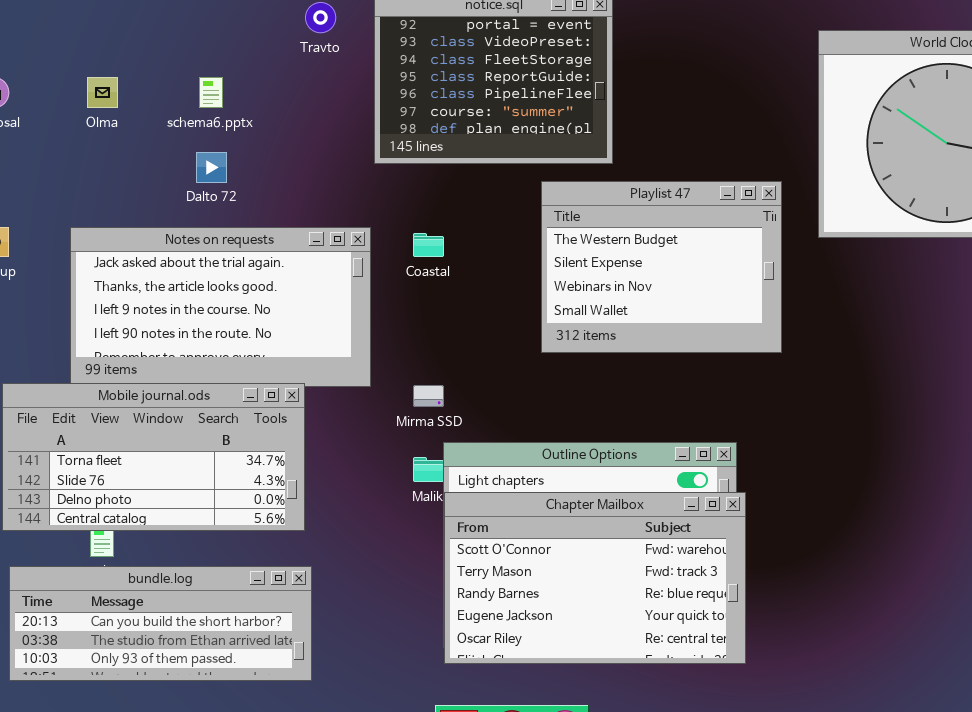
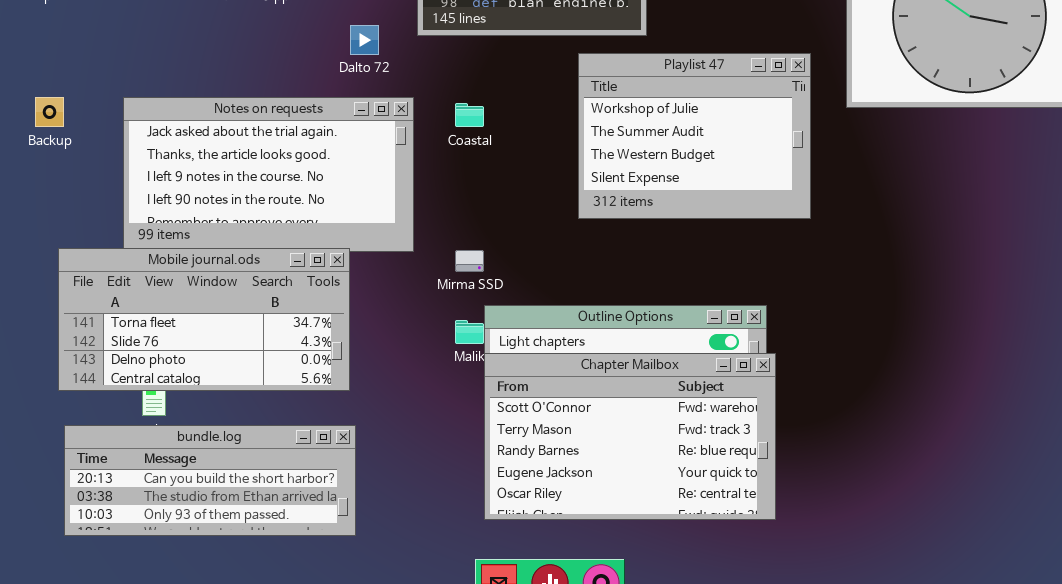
Dalto 72: [196,152,227,183] -> [350,25,379,55], moved
Playlist 47: [541,181,782,353] -> [578,53,811,219], scrolled up 2 rows

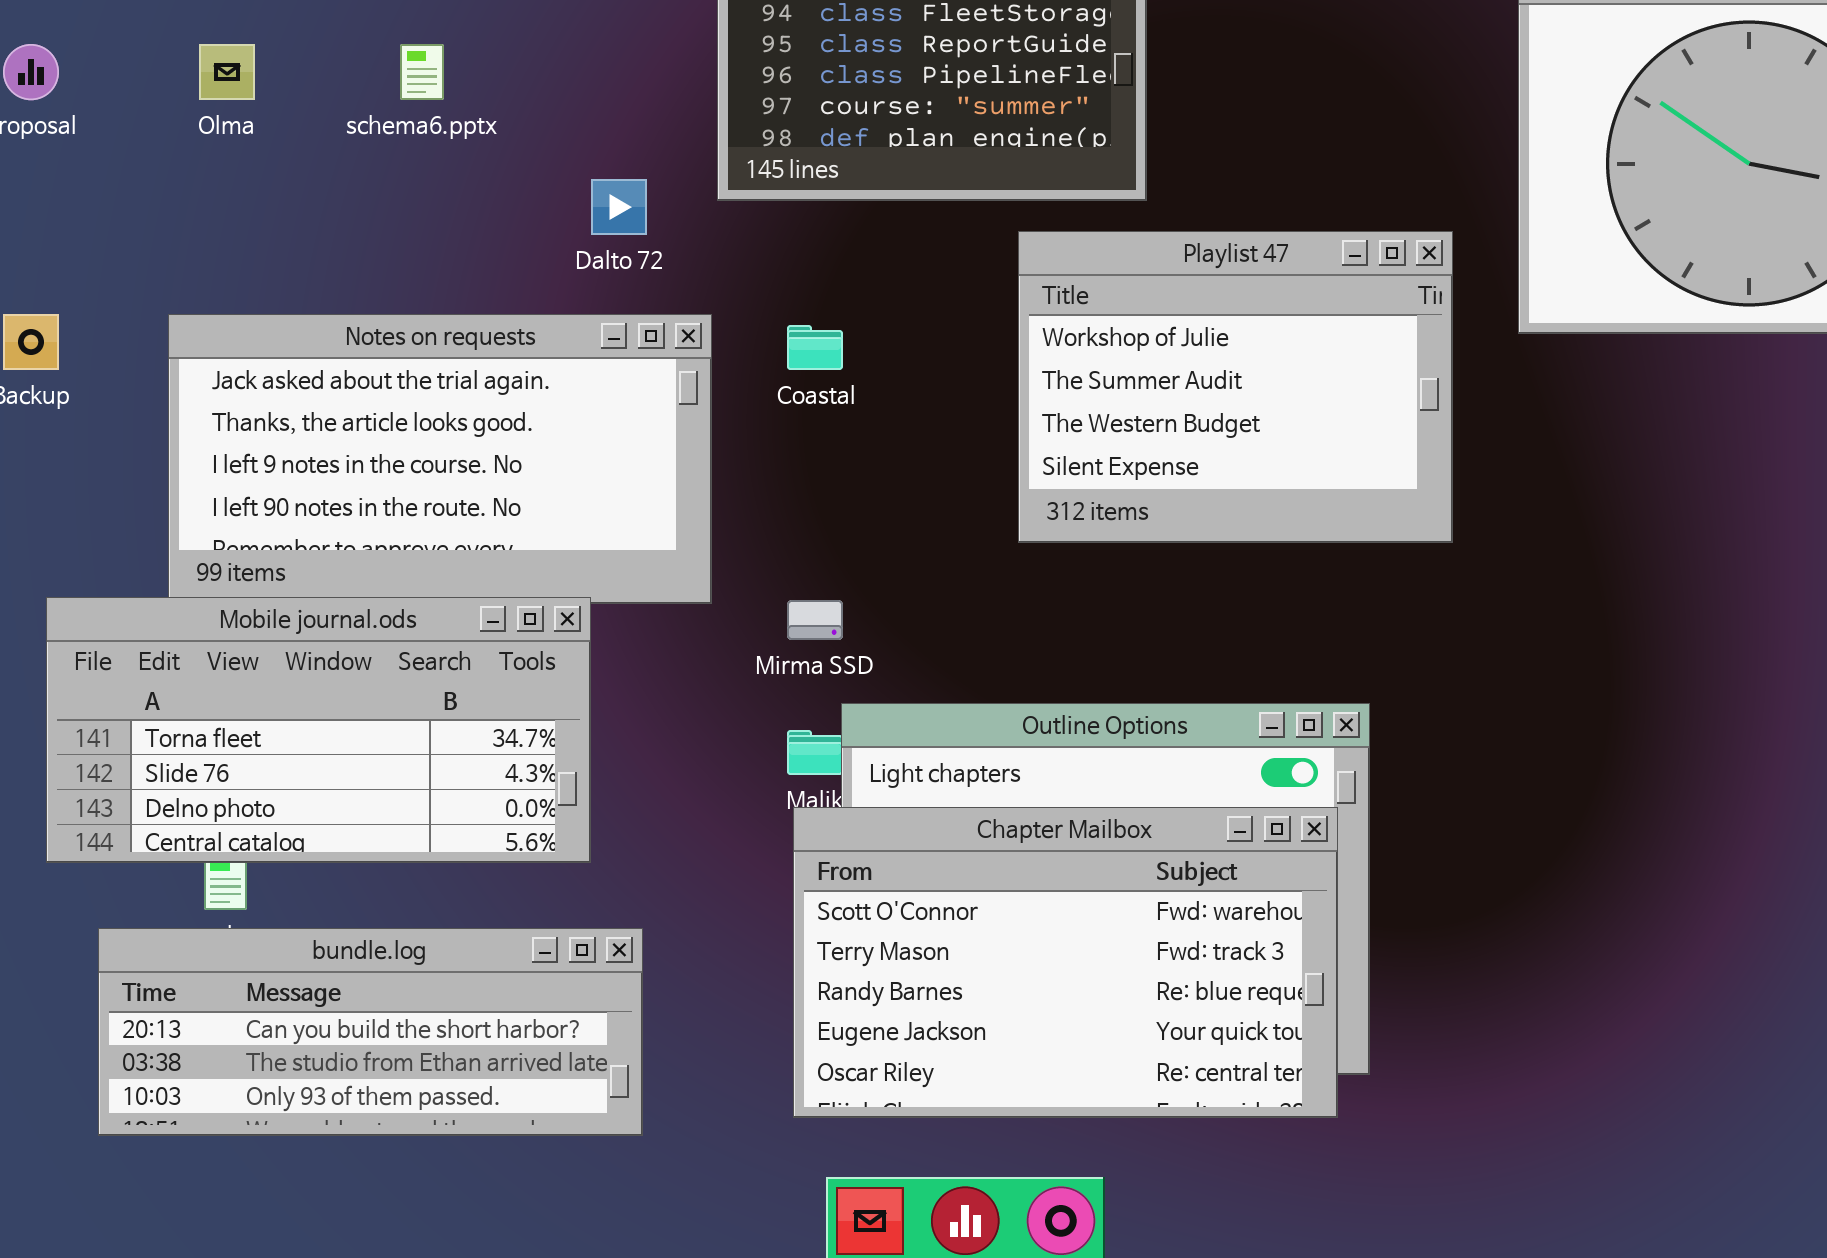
Chapter Mailbox: [484,353,776,520] -> [793,807,1338,1118], moved
bundle.log: [64,425,356,536] -> [98,928,643,1136], moved

